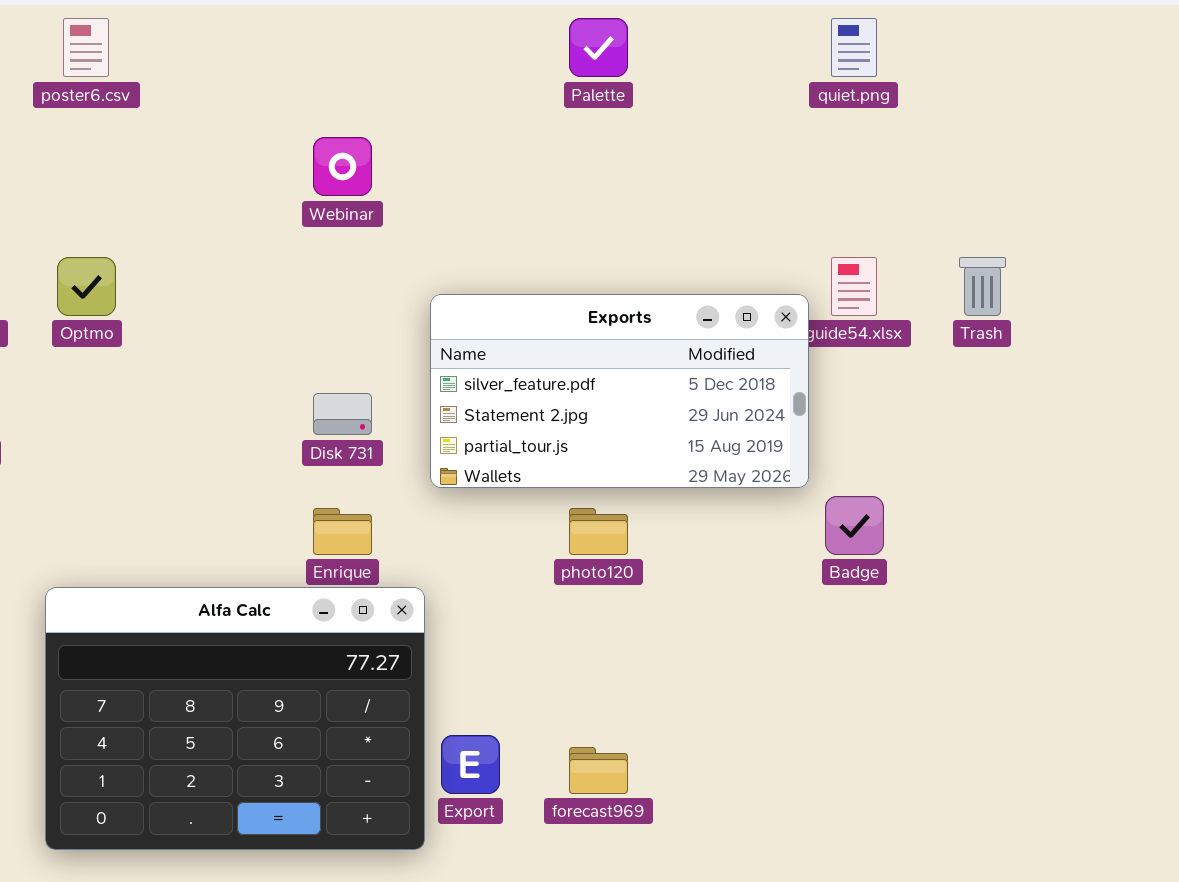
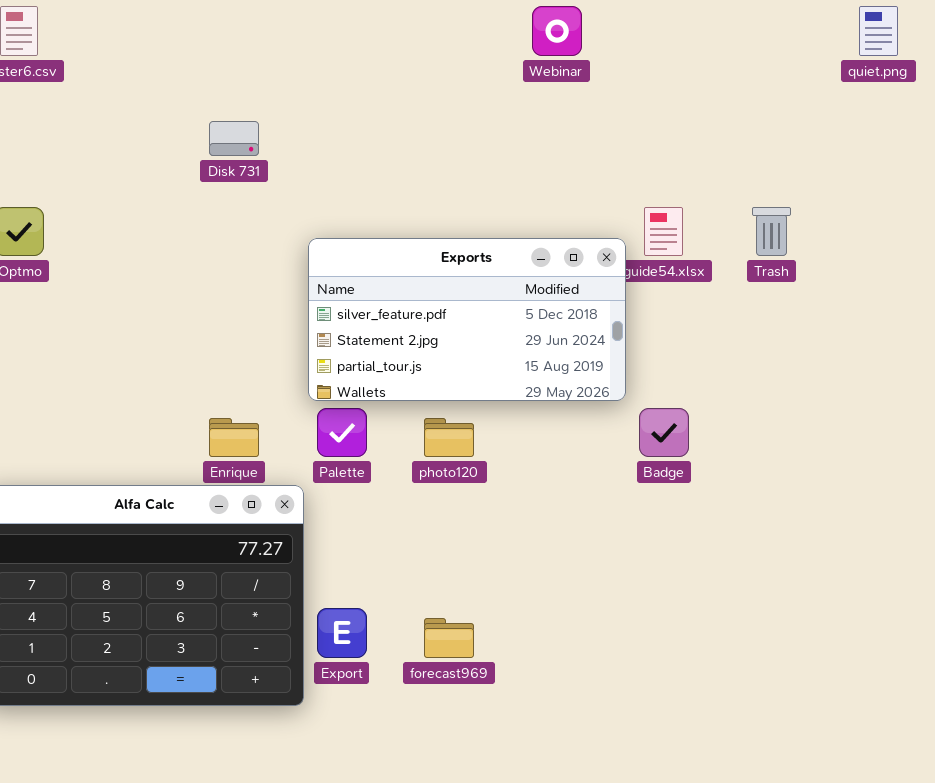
Palette: [569,18,628,77] -> [317,408,367,457], moved
quiet.png: [831,18,877,77] -> [859,6,898,56], moved
Webinar: [313,137,372,196] -> [532,6,582,56], moved
Disk 731: [313,393,372,435] -> [209,121,259,156], moved

